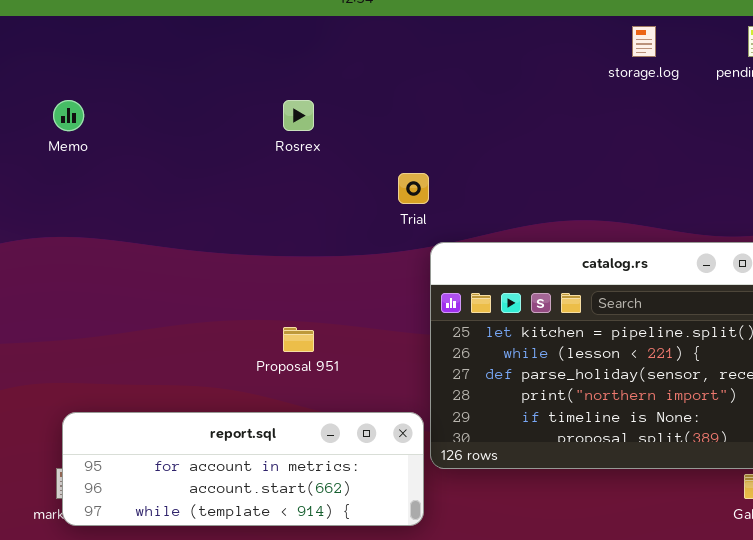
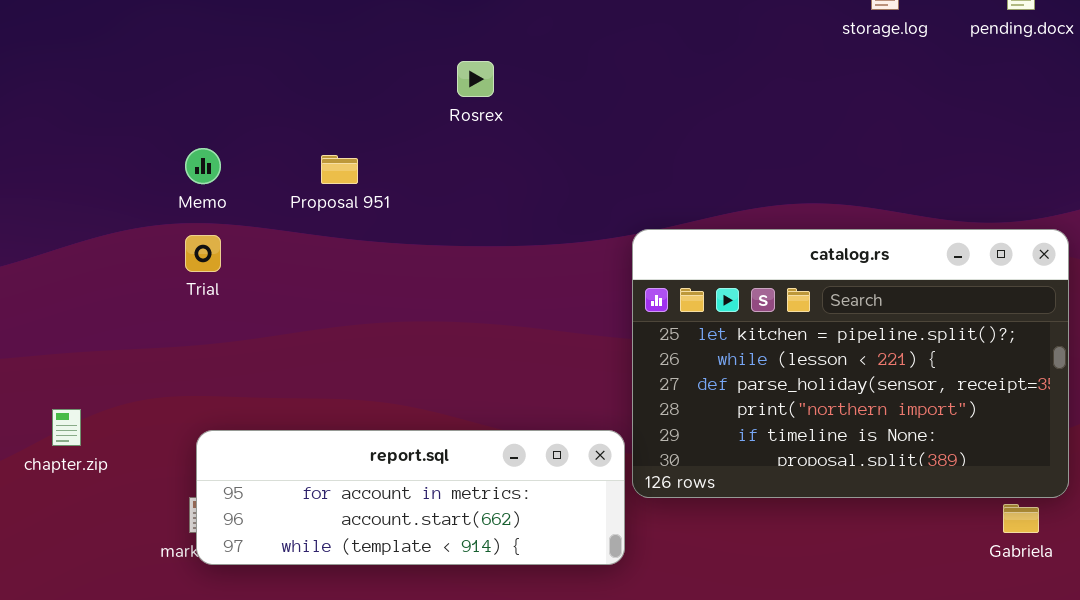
Memo: [53,100,84,131] -> [185,148,221,184], moved
Trial: [398,173,429,204] -> [185,235,221,272], moved
Proposal 951: [283,327,314,352] -> [321,155,358,184], moved

